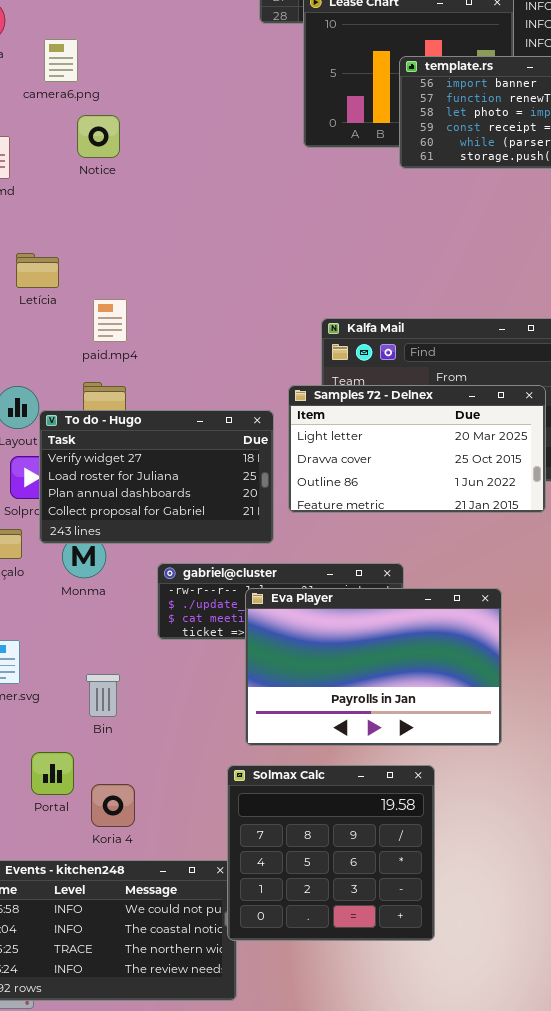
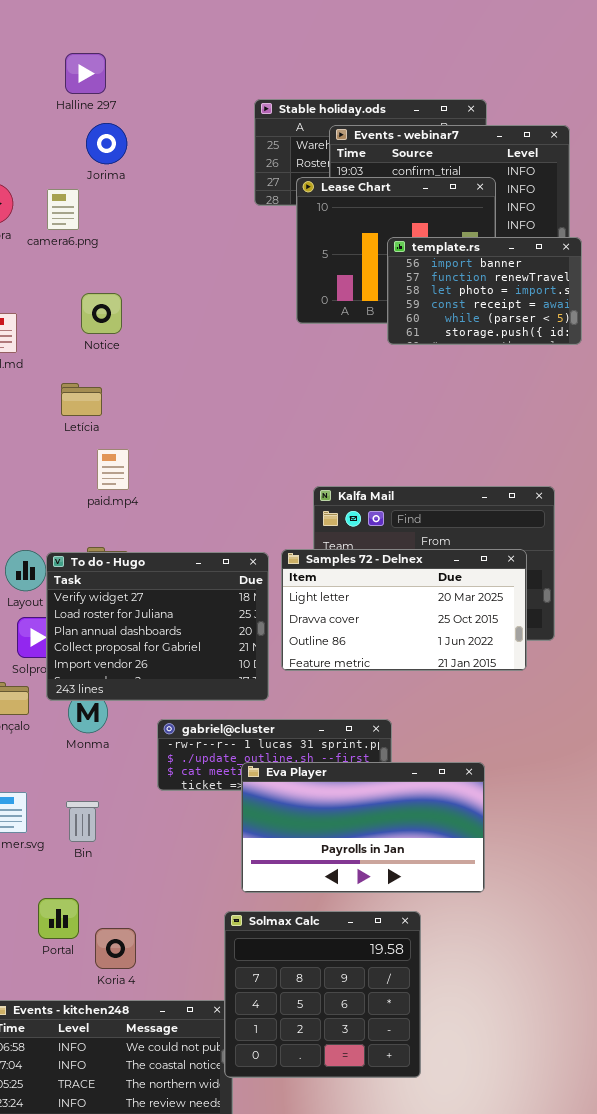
camera6.png: [44,39,78,82] -> [47,189,79,230], moved
Letícia: [16,253,59,288] -> [61,383,102,416], moved
paid.mp4: [93,299,127,342] -> [97,449,129,490], moved
To do - Hugo: [39,410,274,544] -> [46,552,269,701], resized
Eva Player: [245,588,502,746] -> [241,762,485,893], resized
Bin: [86,674,120,717] -> [66,801,99,842], moved

